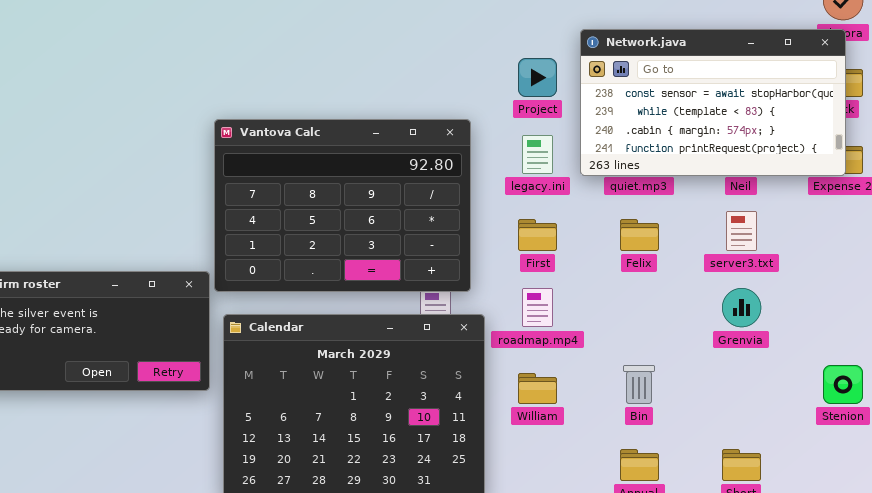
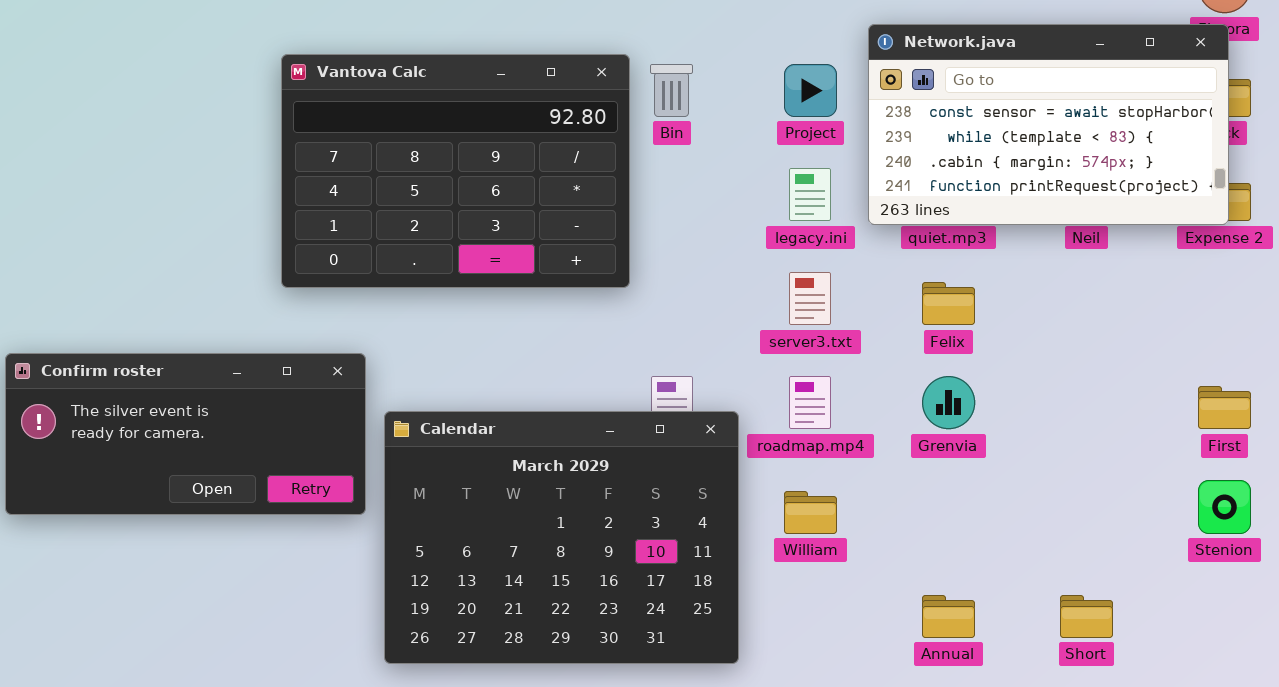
Vantova Calc: [214,119,471,292] -> [281,54,630,288], moved
server3.txt: [726,211,757,251] -> [789,272,831,325], moved
First: [518,219,557,251] -> [1198,386,1251,429], moved
Grenvia: [722,288,761,327] -> [922,376,975,429], moved
Bin: [623,365,655,404] -> [650,64,693,117], moved

